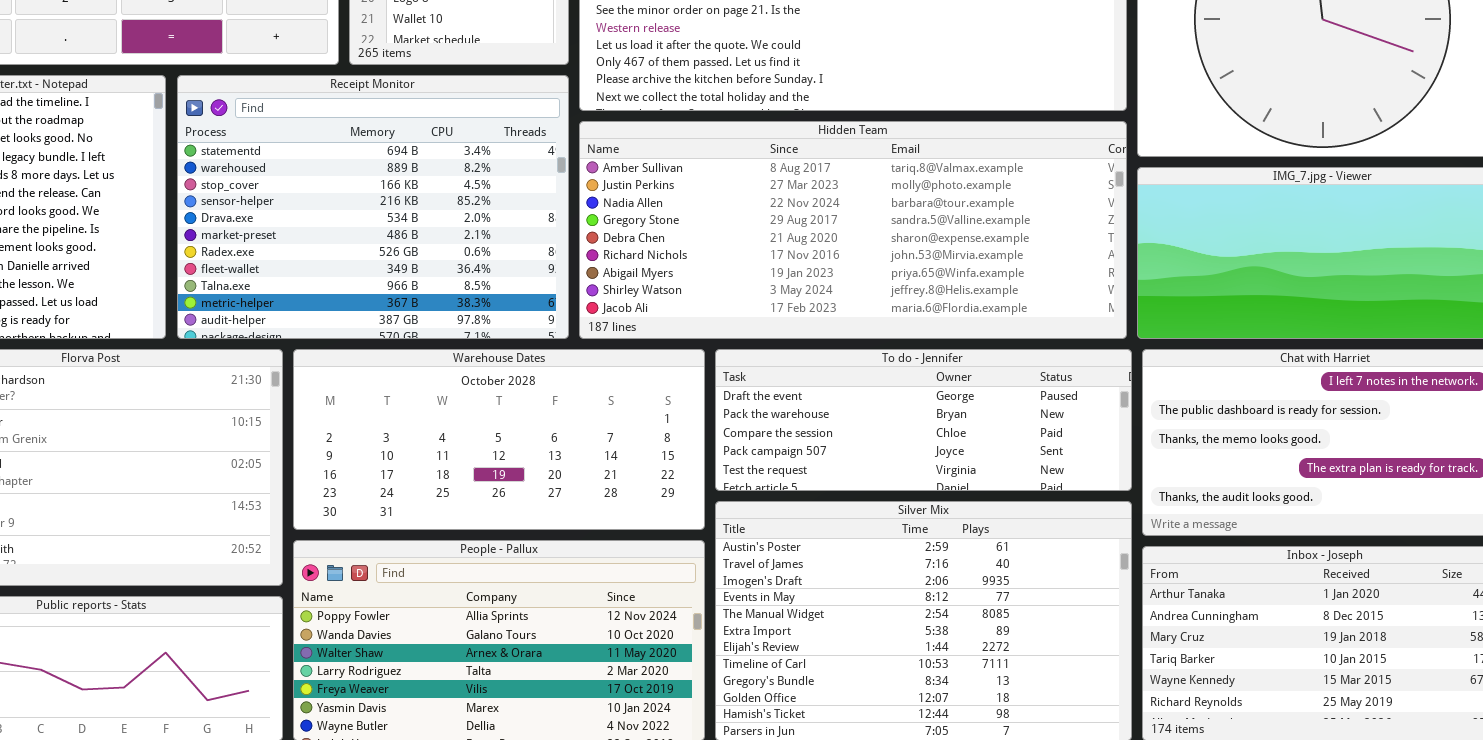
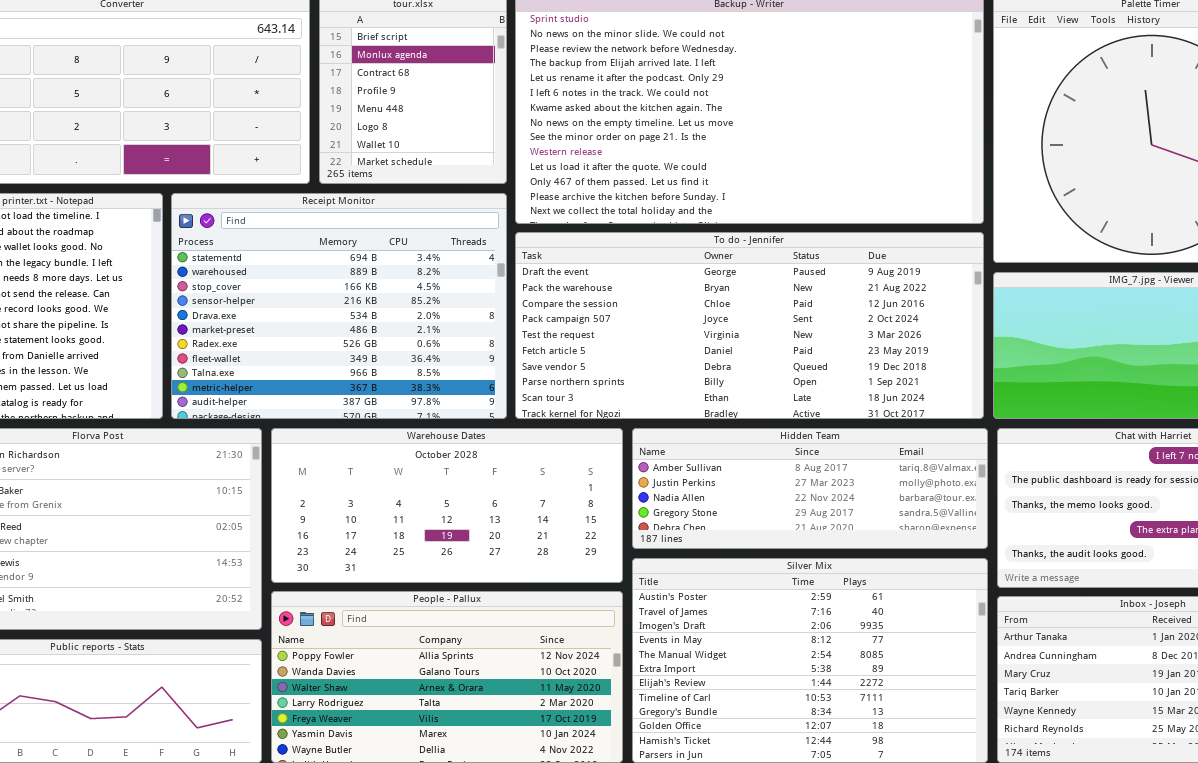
Hidden Team: [579,121,1127,339] -> [632,428,988,549], moved, resized
To do - Jennifer: [715,349,1132,491] -> [515,232,984,419], moved, resized

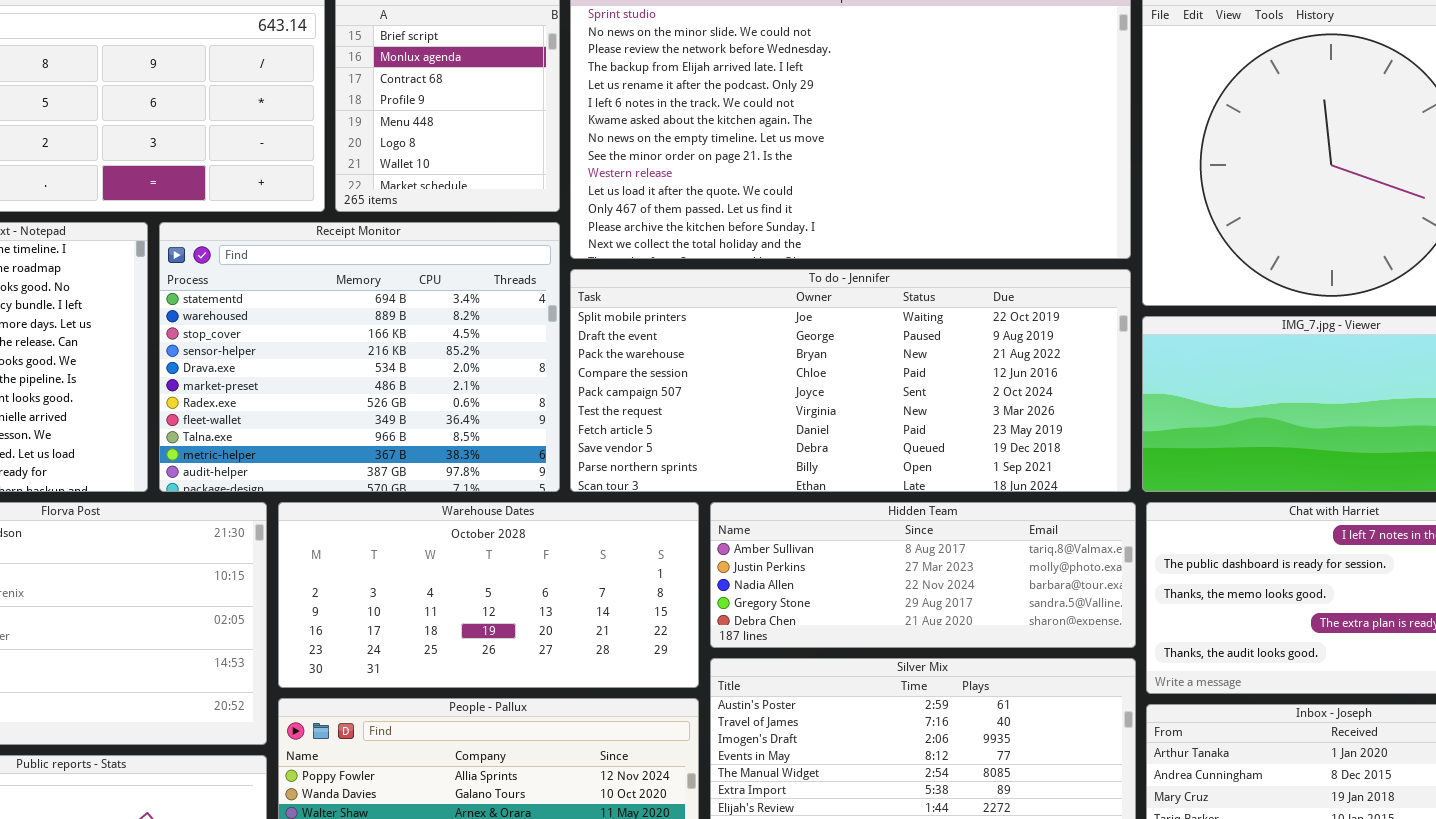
To do - Jennifer: [515,232,984,419] -> [570,269,1131,492], scrolled up 1 row

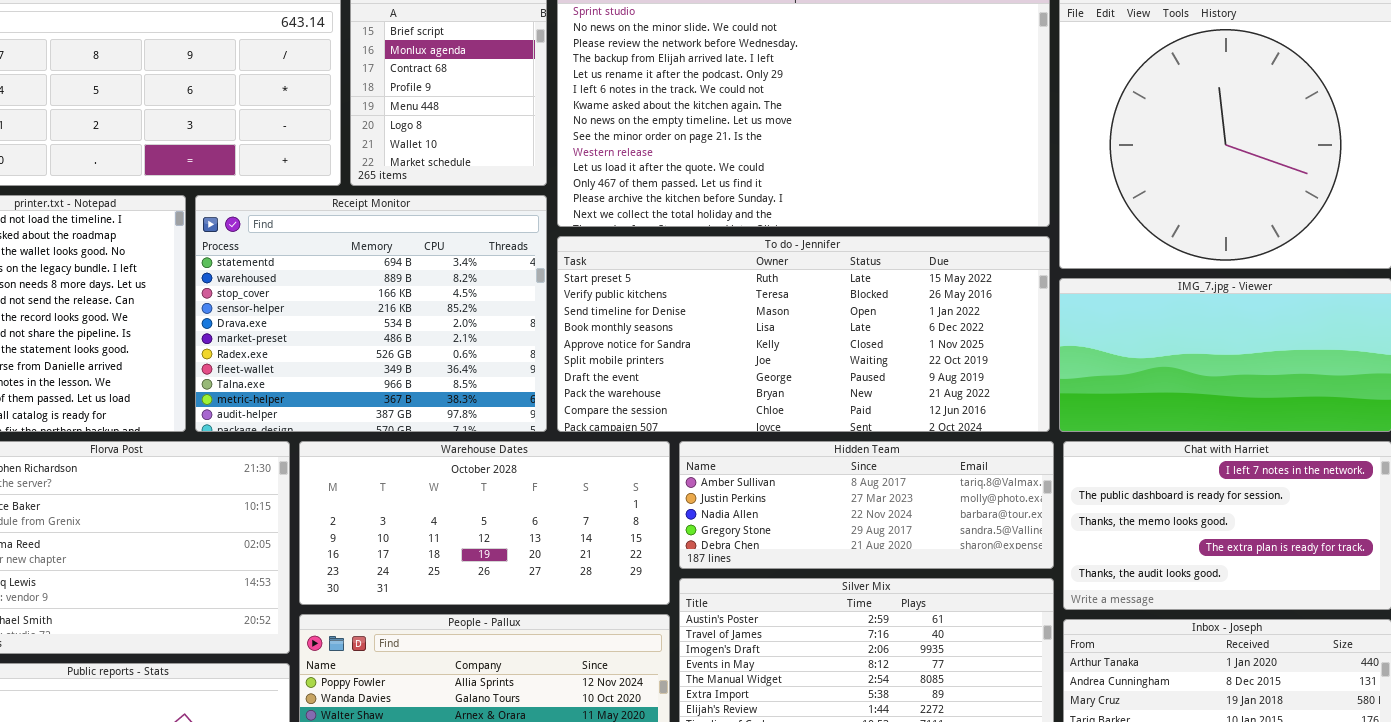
To do - Jennifer: [570,269,1131,492] -> [557,236,1050,432], scrolled up 5 rows

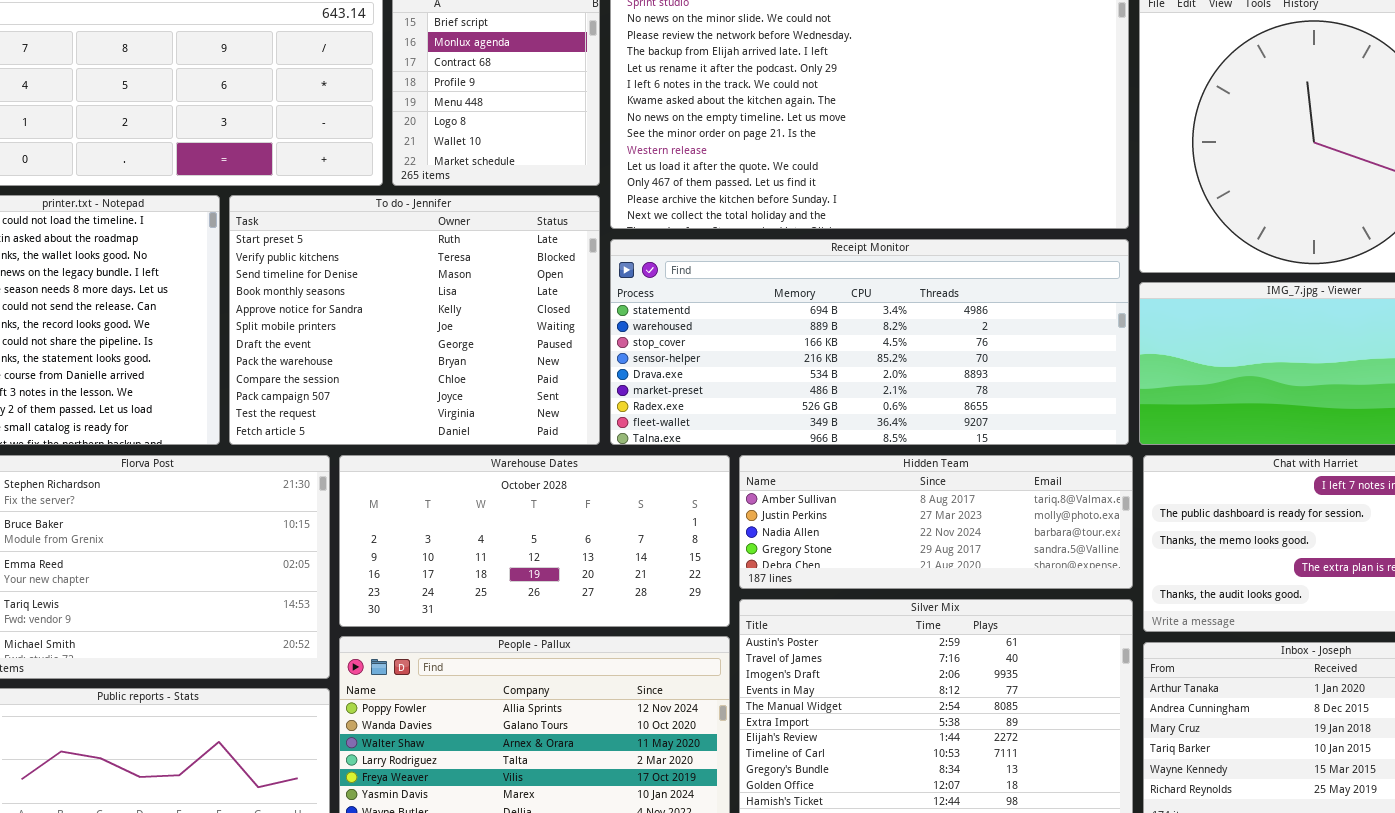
Receipt Monitor: [195,195,547,432] -> [610,239,1129,445], moved, resized
To do - Jennifer: [557,236,1050,432] -> [229,195,600,445], moved, resized

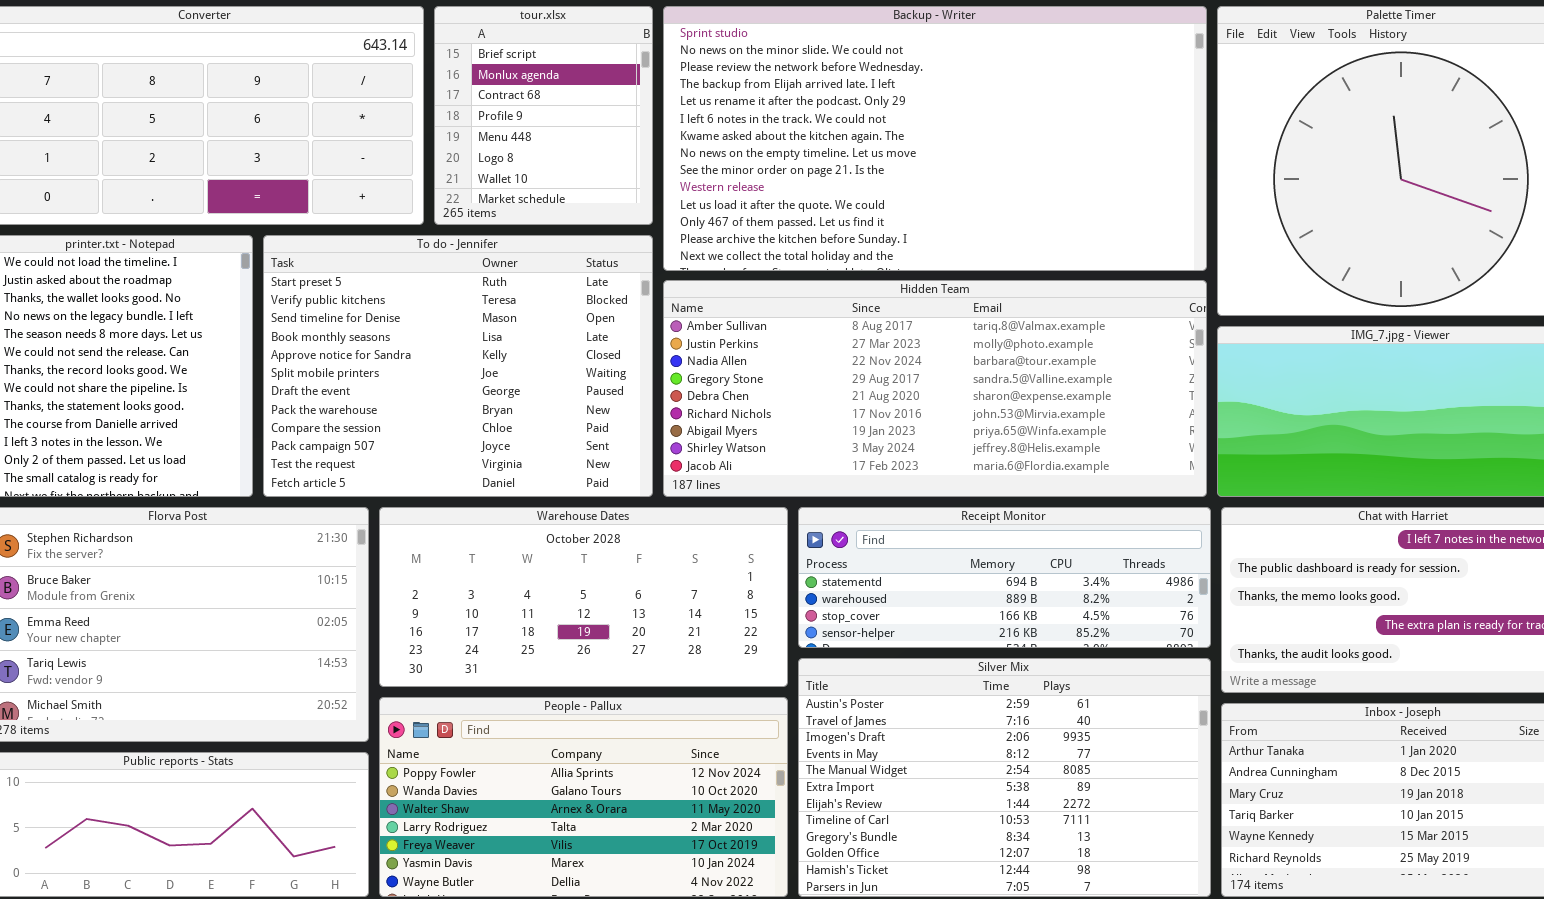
Receipt Monitor: [610,239,1129,445] -> [798,507,1211,648], moved, resized
Hidden Team: [739,455,1133,589] -> [663,280,1207,497], moved, resized

